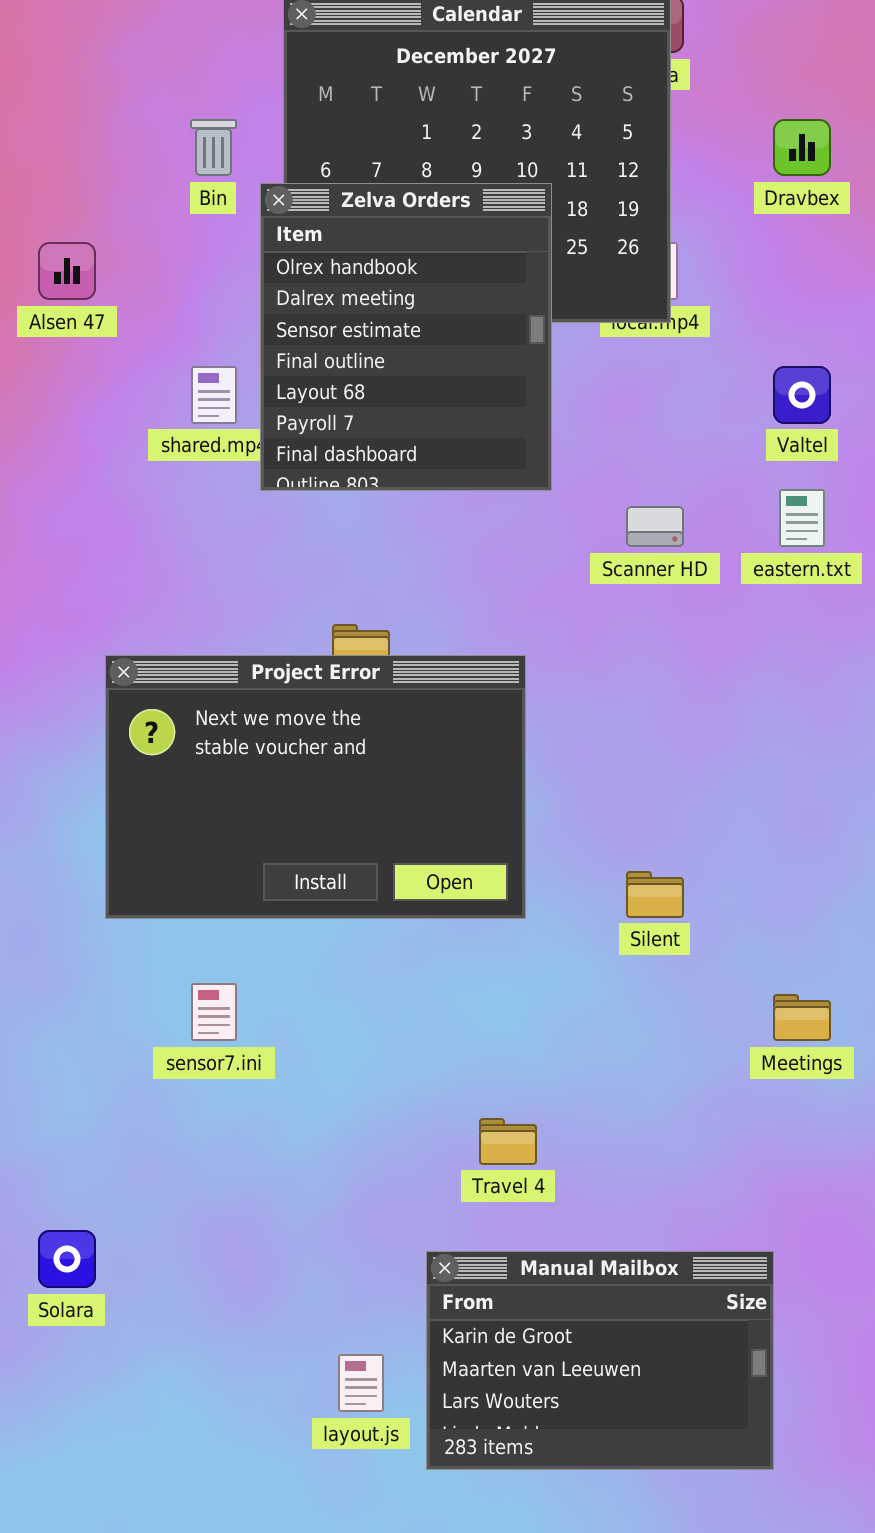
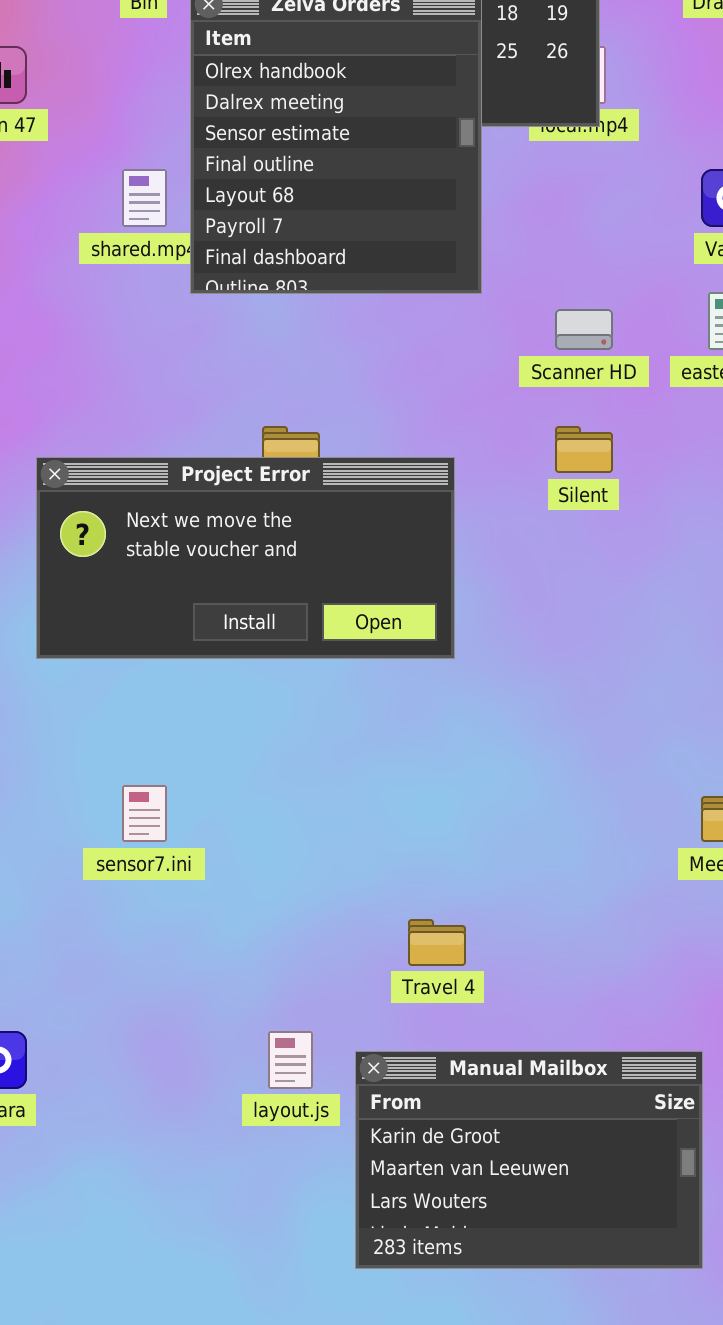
Project Error: [105,655,526,919] -> [36,457,455,659], resized
Silent: [626,871,684,918] -> [555,426,613,473], moved
layout.js: [338,1354,384,1412] -> [268,1031,313,1089], moved

